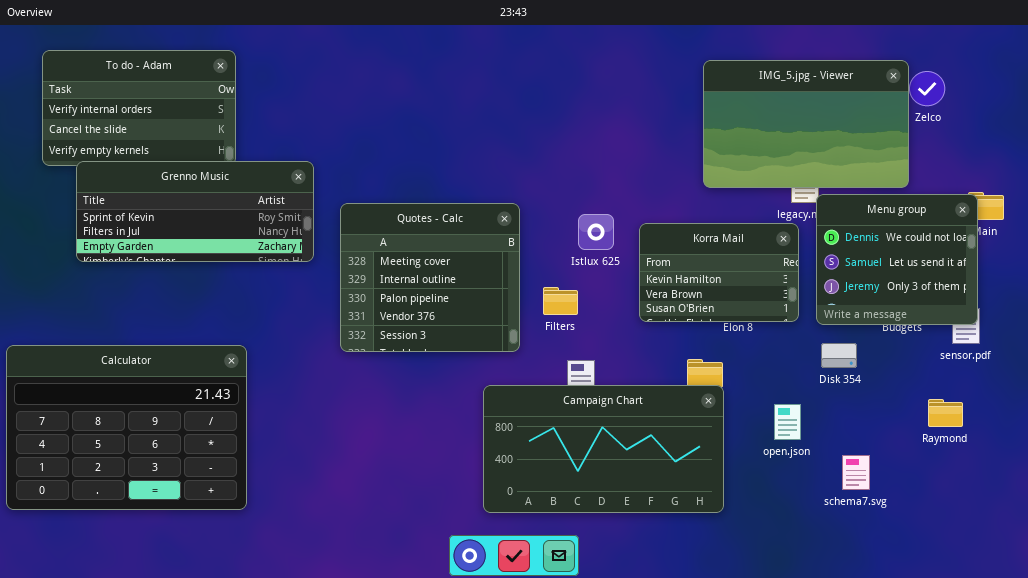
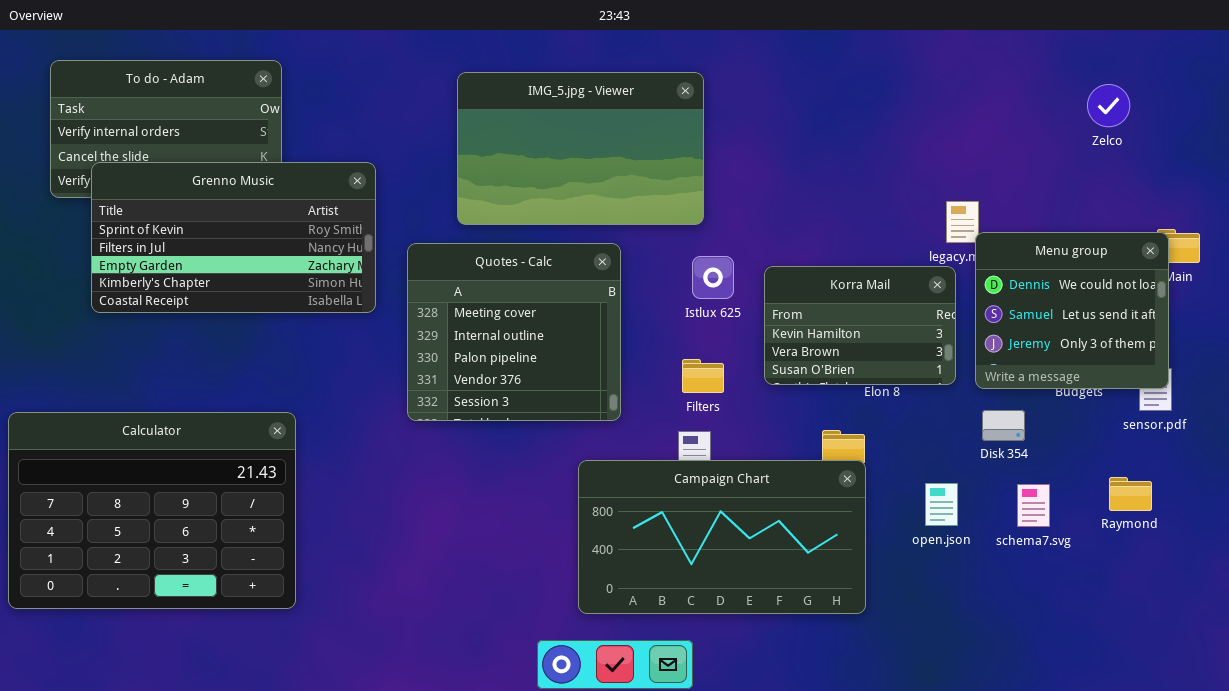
IMG_5.jpg - Viewer: [703,60,909,188] -> [457,72,704,225], moved
Grenno Music: [76,161,314,262] -> [91,162,376,313], resized
Filters: [543,287,578,315] -> [682,359,724,393], moved
schema7.svg: [842,455,870,490] -> [1017,484,1050,527], moved

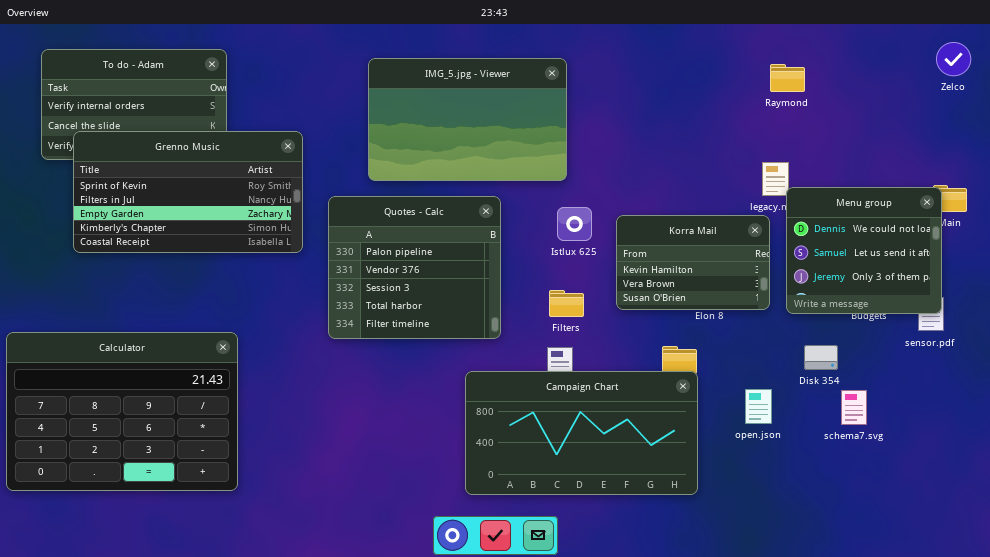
Zelco: [1087,84,1130,127] -> [936,42,971,76], moved
Quotes - Calc: [407,243,621,421] -> [328,196,501,339], scrolled down 2 rows
Disk 354: [982,410,1025,441] -> [804,345,838,370], moved
Raymond: [1109,477,1152,511] -> [770,64,805,92], moved
schema7.svg: [1017,484,1050,527] -> [841,390,867,425], moved

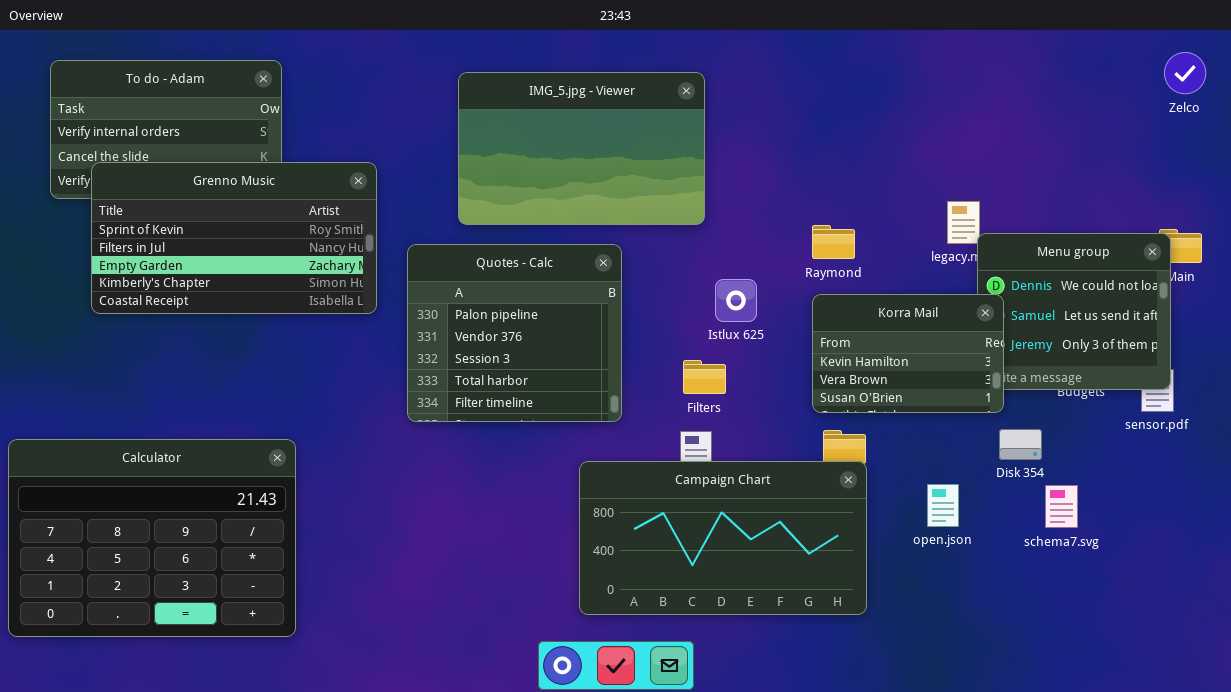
Raymond: [770,64,805,92] -> [812,225,855,259], moved
Istlux 625: [557,207,592,241] -> [715,279,757,322], moved
Korra Mail: [616,215,770,310] -> [812,294,1004,413], moved
Calculator: [6,332,238,491] -> [8,439,296,637], moved

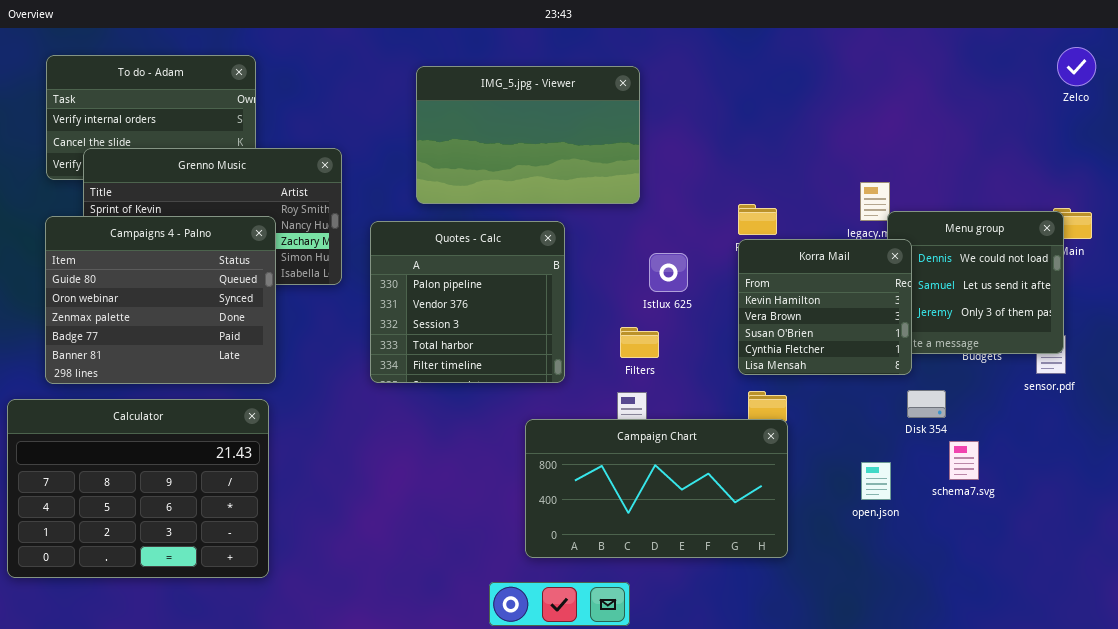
Campaigns 4 - Palno: none -> [45,216,276,384], opened
Korra Mail: [812,294,1004,413] -> [738,239,912,375], resized
open.json: [927,484,959,527] -> [861,462,891,500], moved

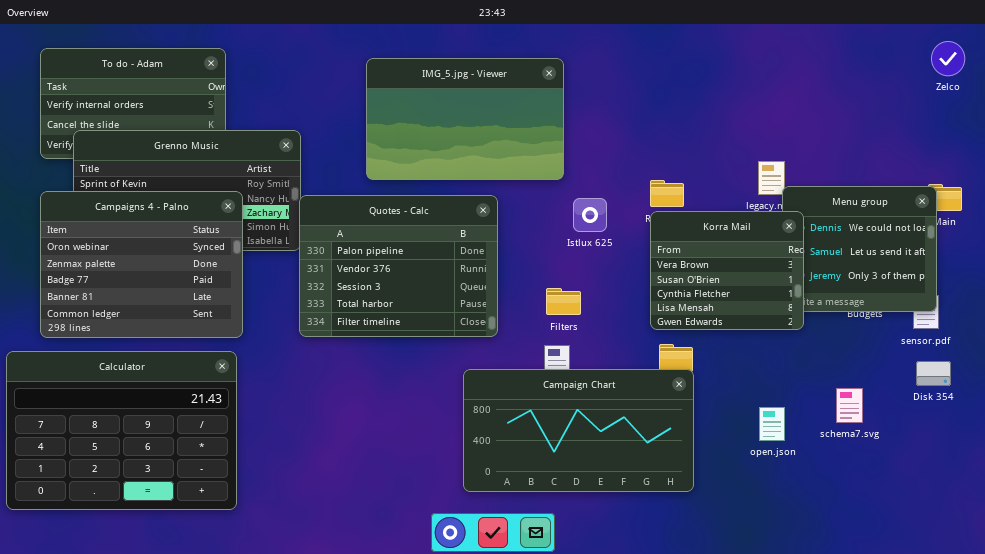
Campaigns 4 - Palno: [45,216,276,384] -> [40,191,243,338], scrolled down 1 row
Quotes - Calc: [370,221,565,383] -> [299,195,498,337], resized
Korra Mail: [738,239,912,375] -> [650,211,804,330], scrolled down 1 row
Istlux 625: [649,253,688,292] -> [573,198,607,232], moved
Disk 354: [907,390,946,418] -> [916,361,951,386], moved

